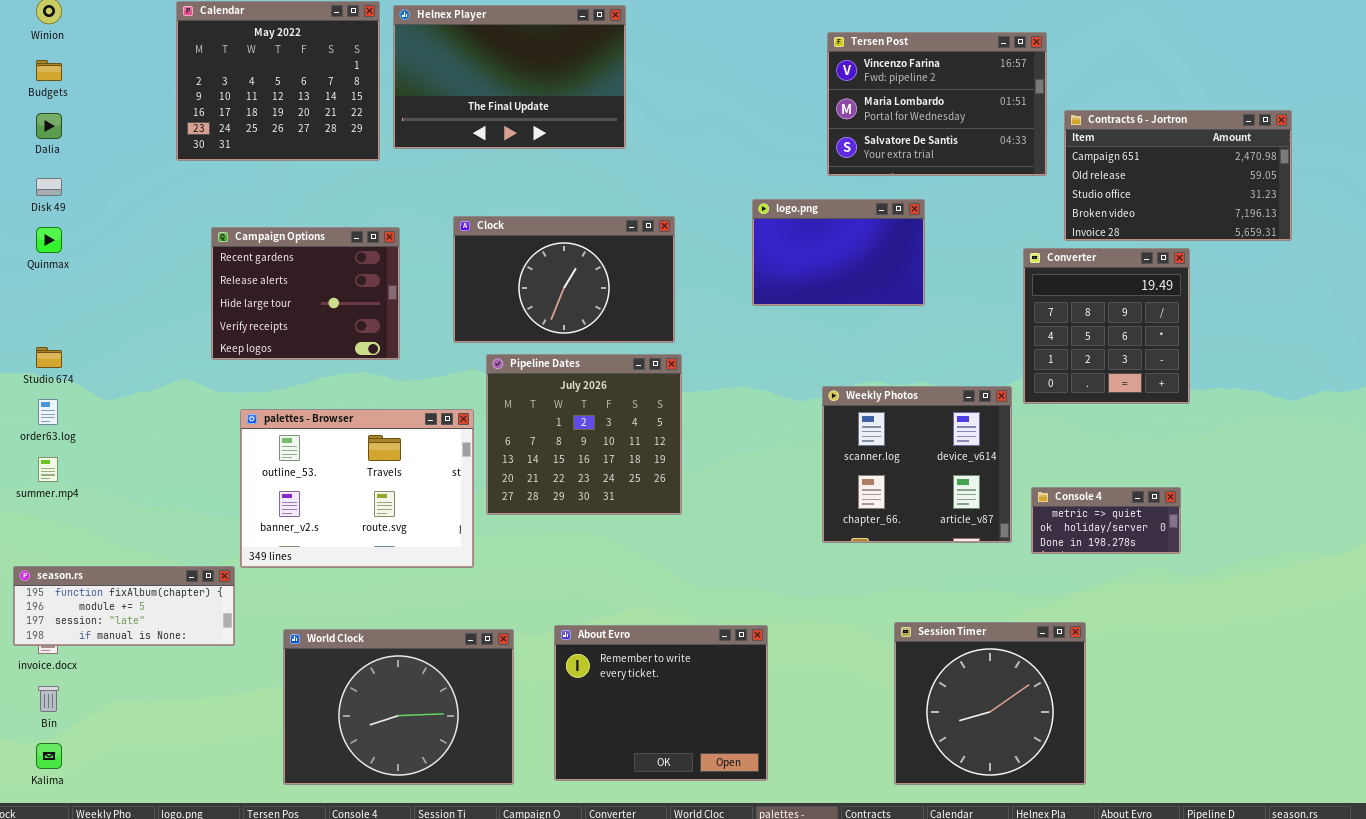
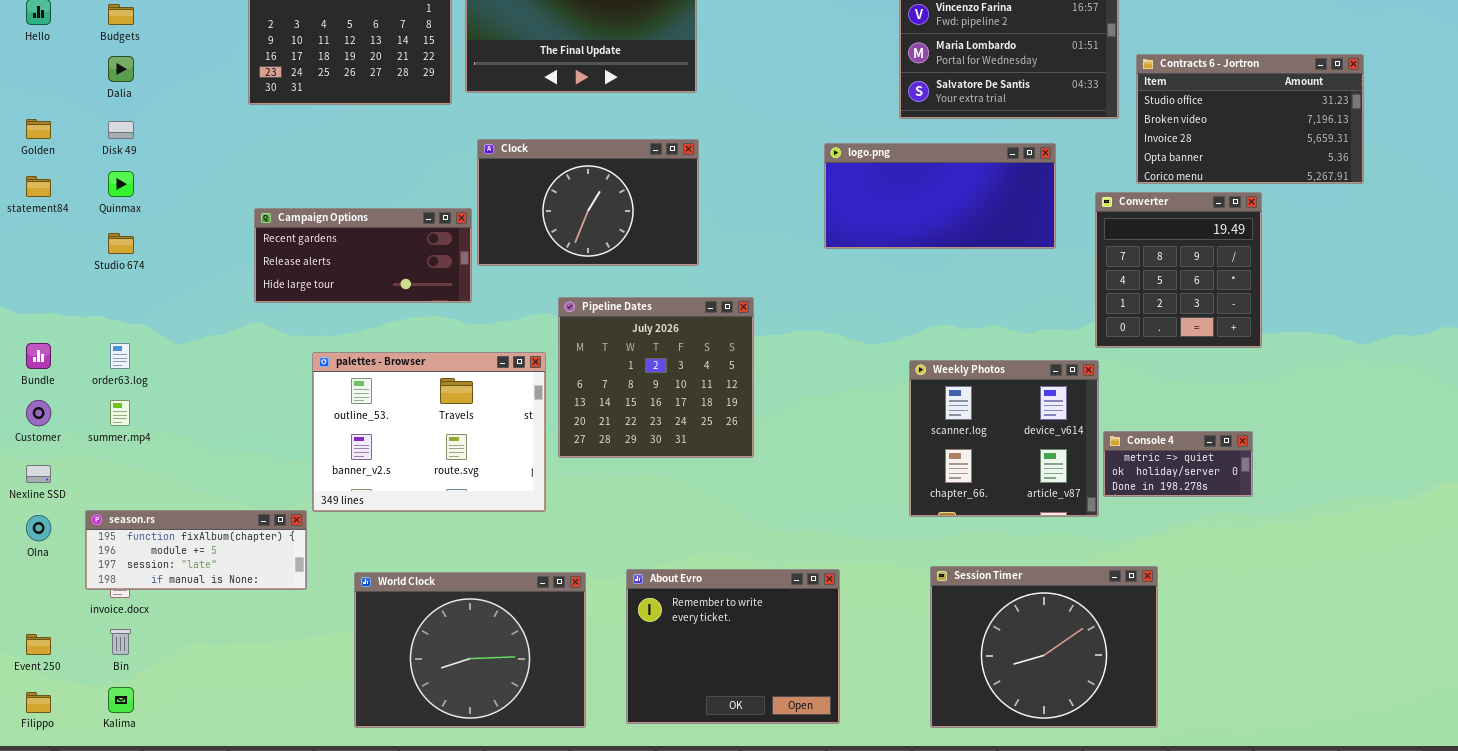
Contracts 6 - Jortron: [1064,110,1292,241] -> [1136,54,1364,184], scrolled down 2 rows
logo.png: [752,199,925,306] -> [824,143,1056,249], resized
Clock: [453,216,675,343] -> [477,139,699,266], moved
Campaign Options: [211,227,400,360] -> [254,208,472,303], resized
Studio 674: [36,347,62,368] -> [108,233,134,254], moved
Weekly Photos: [822,386,1012,543] -> [909,360,1099,517], moved
Session Timer: [894,622,1086,785] -> [930,566,1158,728], resized

